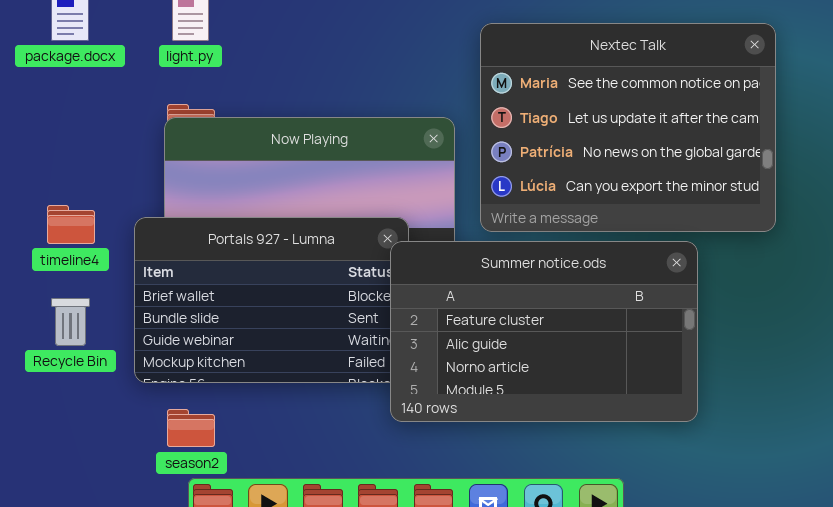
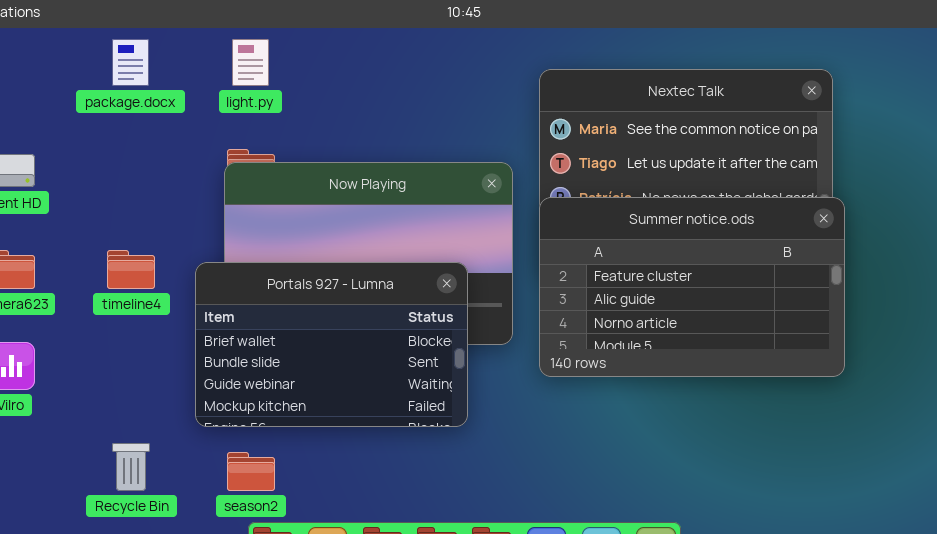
Summer notice.ods: [390,241,698,422] -> [539,197,845,377], moved
Recycle Bin: [51,298,90,346] -> [112,443,150,491], moved

